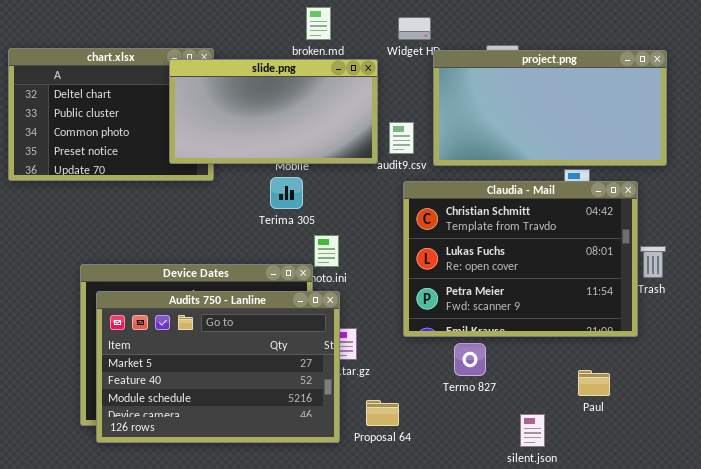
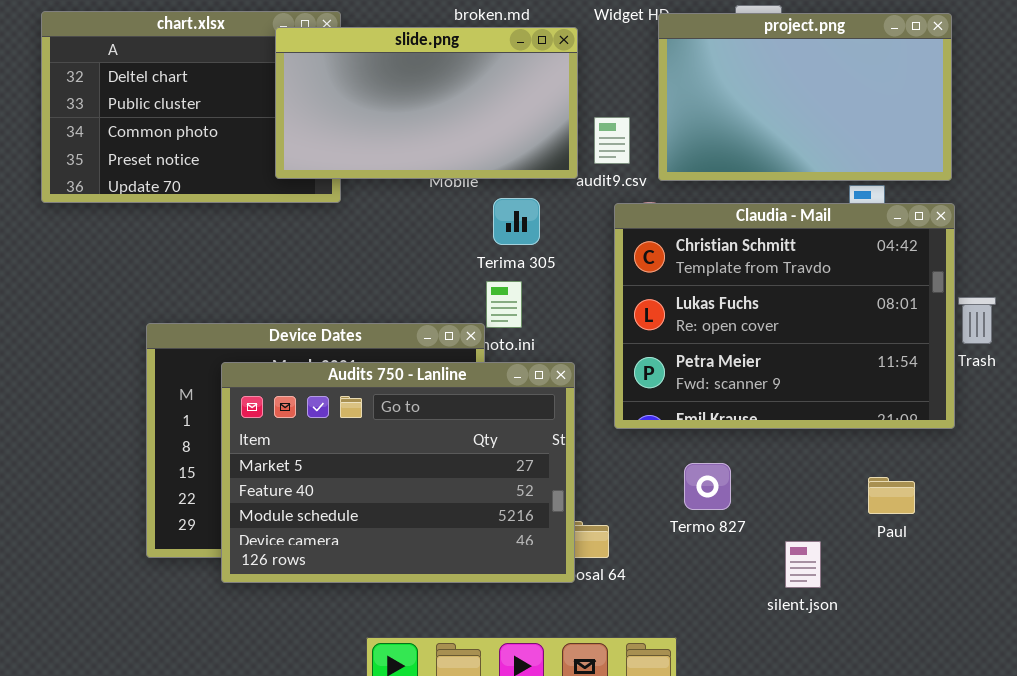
project.png: [433,50,667,166] -> [658,13,952,181], resized
Terima 305: [270,177,303,209] -> [493,198,540,245], moved
Audits 750 - Lanline: [96,291,340,443] -> [221,362,575,583], moved
Termo 827: [454,343,486,376] -> [684,463,731,510], moved

